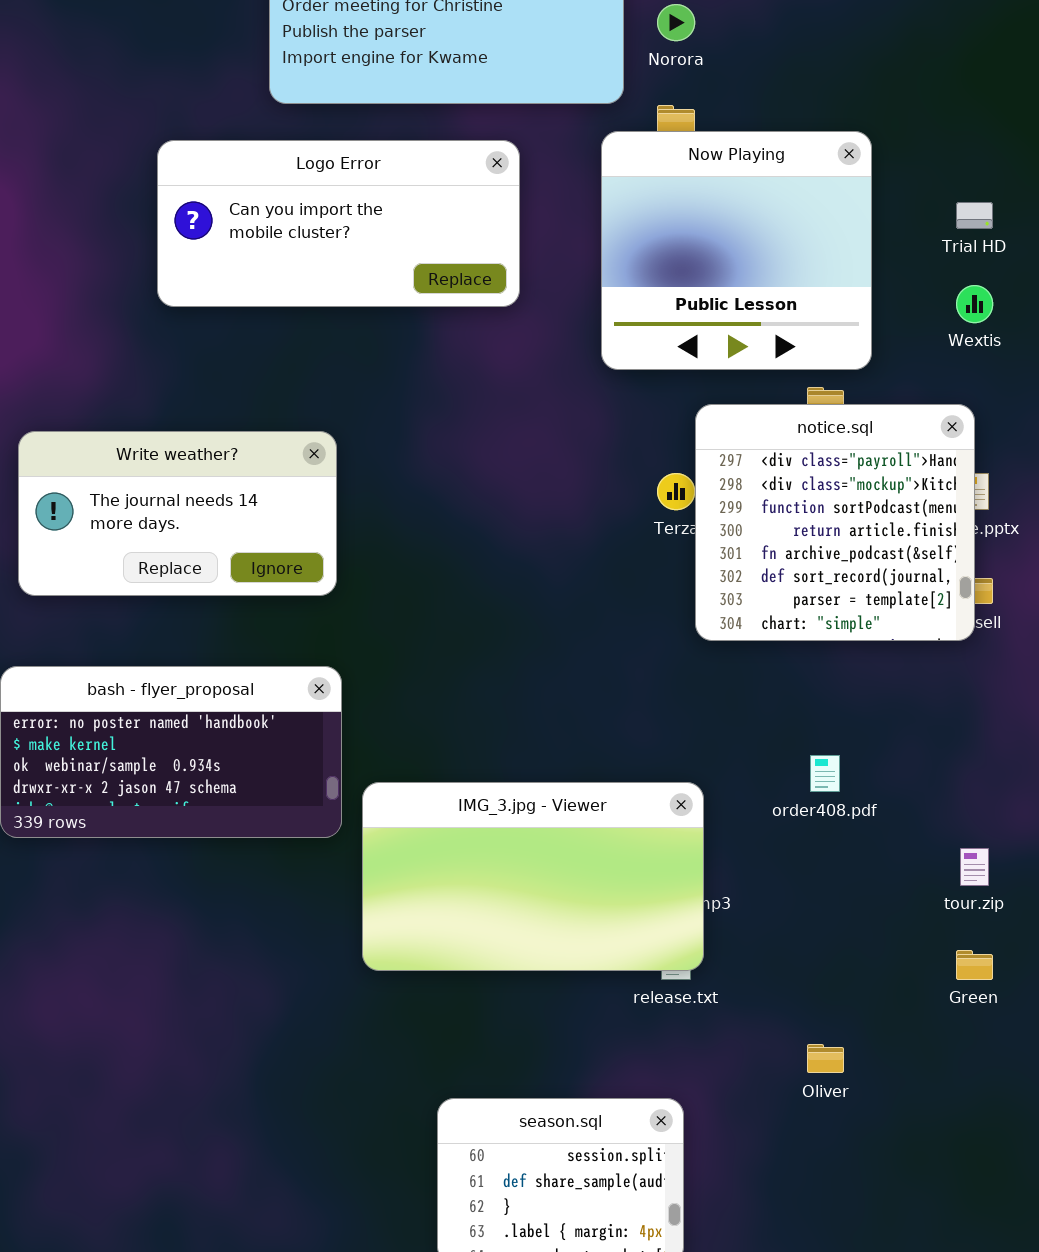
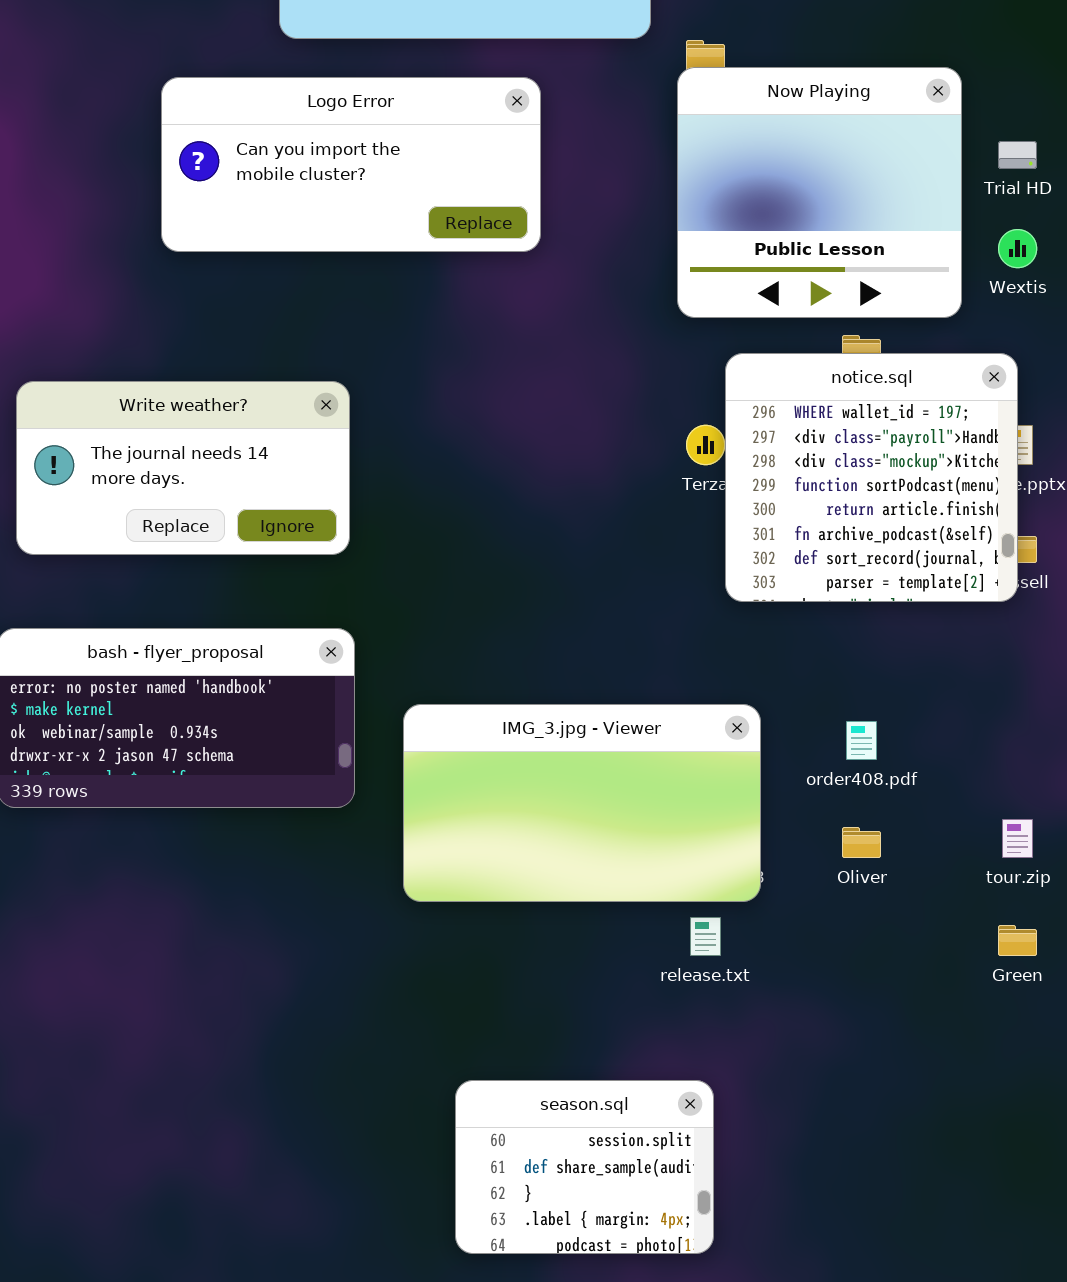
Now Playing: [601,131,872,370] -> [677,67,962,318], moved
notice.sql: [695,404,975,641] -> [725,353,1018,602], scrolled up 1 row
IMG_3.jpg - Viewer: [362,782,704,971] -> [403,704,761,902], moved
Oliver: [807,1044,844,1073] -> [842,827,881,858], moved

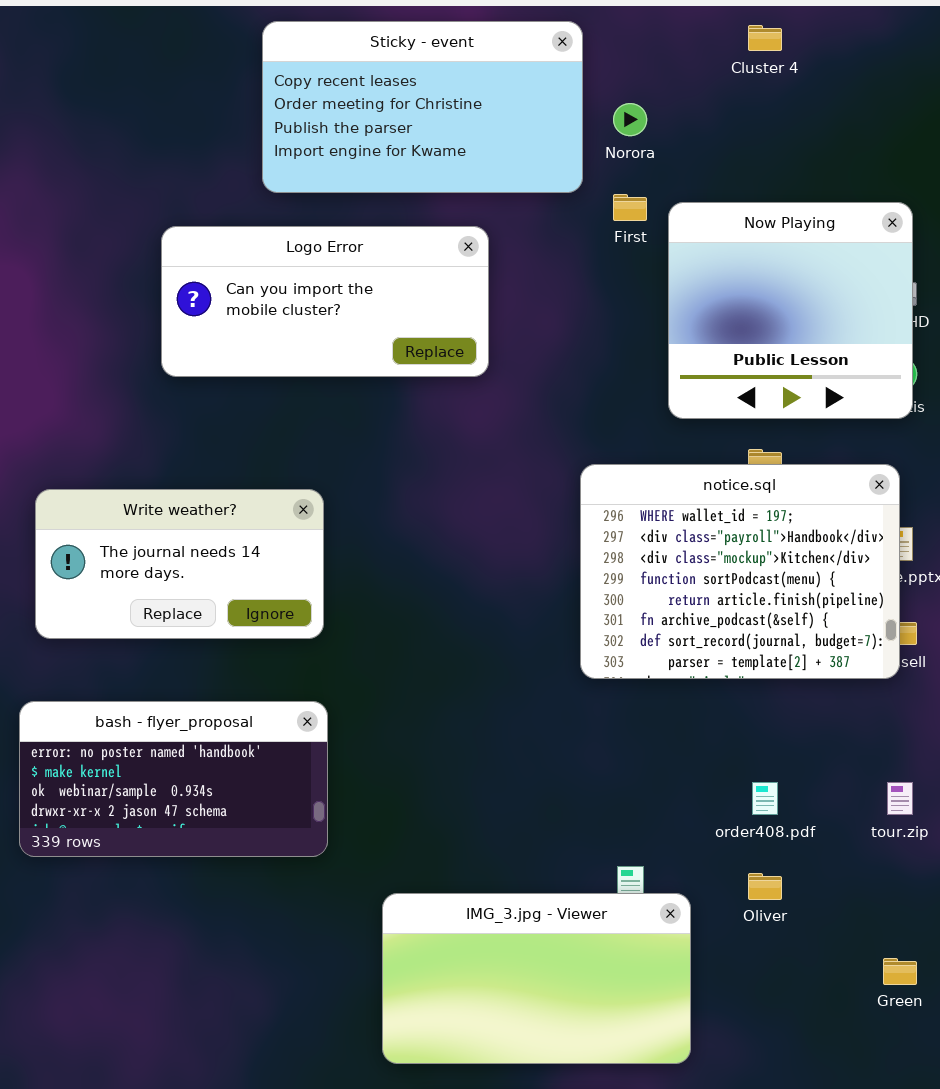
Now Playing: [677,67,962,318] -> [668,202,913,419], moved
notice.sql: [725,353,1018,602] -> [580,464,900,679], resized
IMG_3.jpg - Viewer: [403,704,761,902] -> [382,893,691,1064], moved
tour.zip: [1002,819,1033,858] -> [887,782,913,815], moved

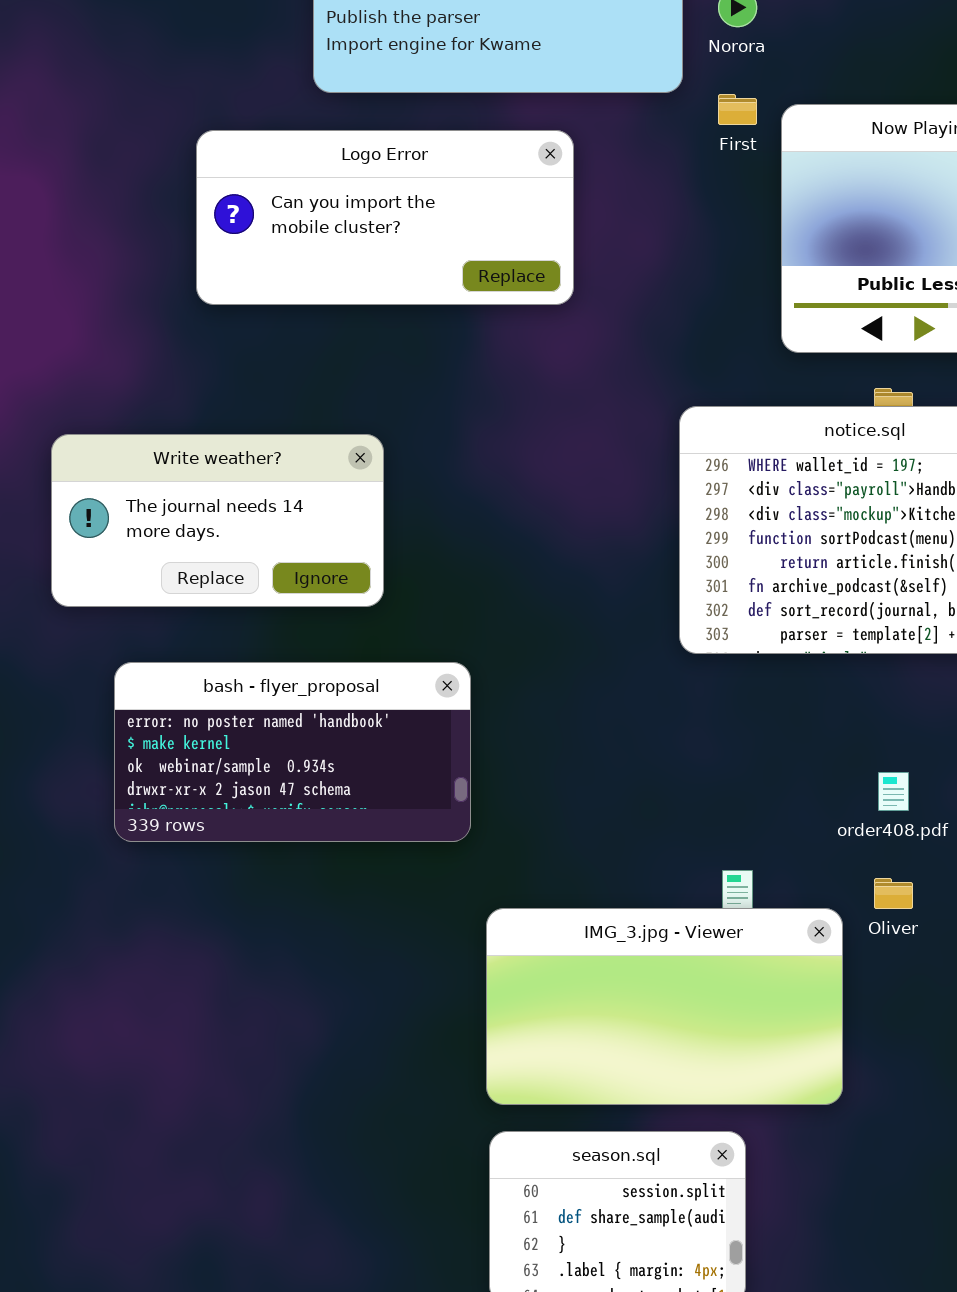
bash - flyer_proposal: [19,701,328,857] -> [114,662,471,842], moved
IMG_3.jpg - Viewer: [382,893,691,1064] -> [486,908,843,1105], moved

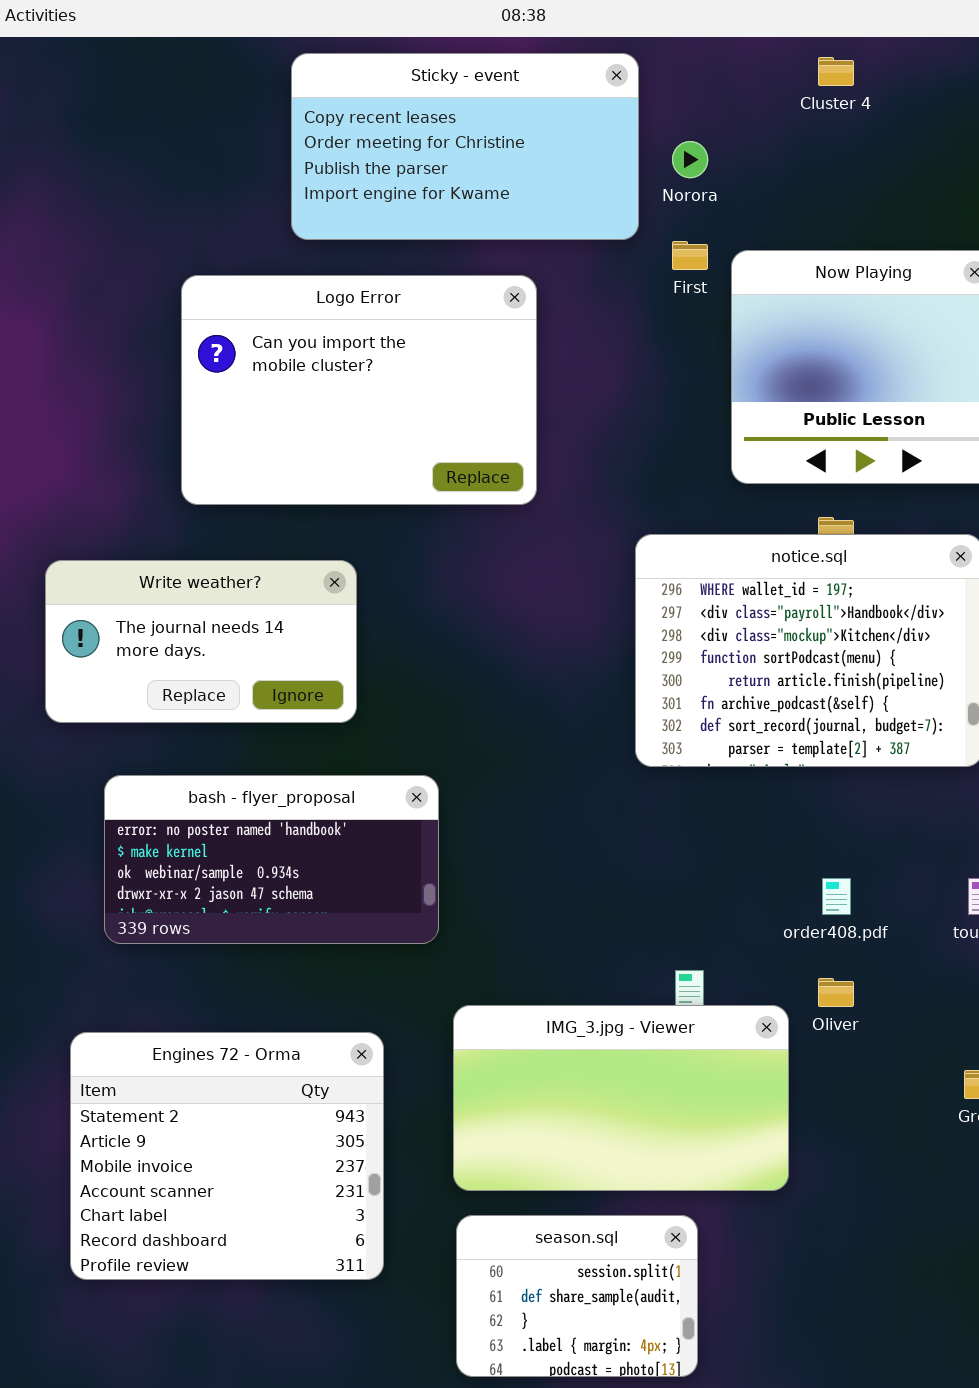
Logo Error: [196,130,574,305] -> [181,275,537,505], resized
Engines 72 - Orma: none -> [70,1032,384,1280], opened

